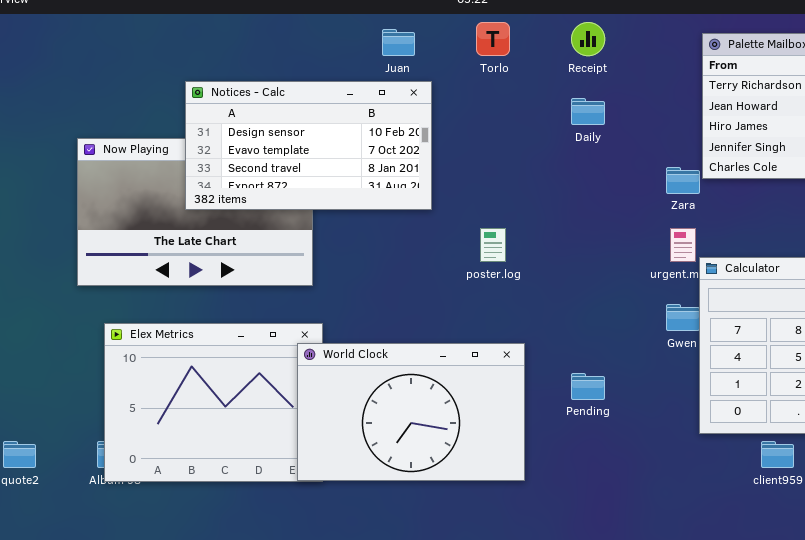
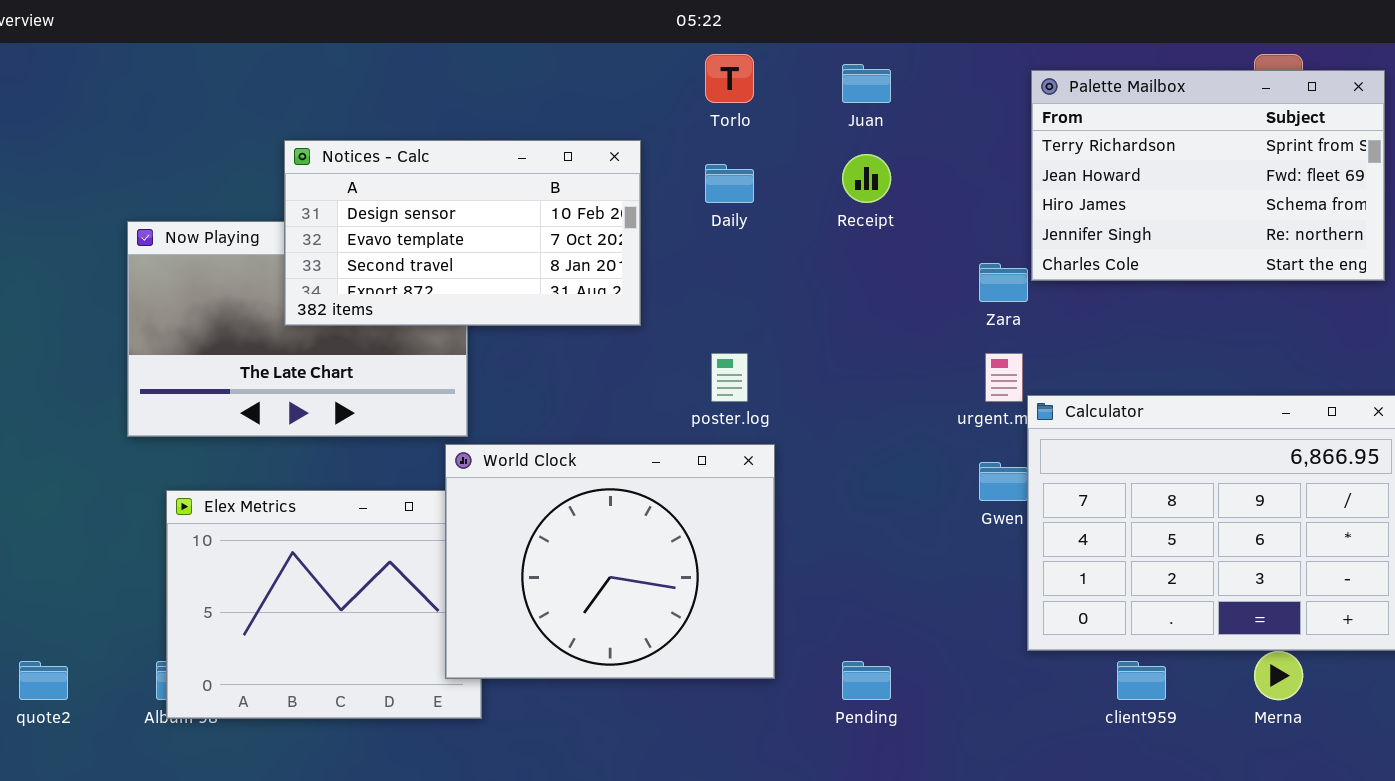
Receipt: [571,22,605,56] -> [842,154,891,203], moved
Juan: [382,29,415,56] -> [842,64,891,103], moved
Daily: [571,98,605,125] -> [705,164,754,203], moved
World Clock: [297,343,525,481] -> [445,444,775,679], moved, resized
Pending: [571,373,605,400] -> [842,661,891,700], moved

